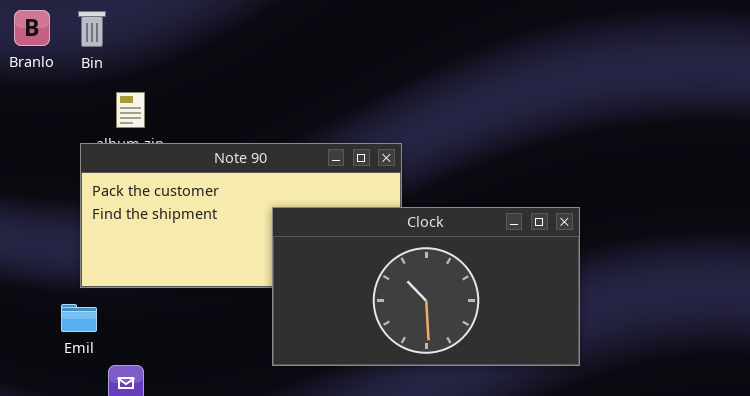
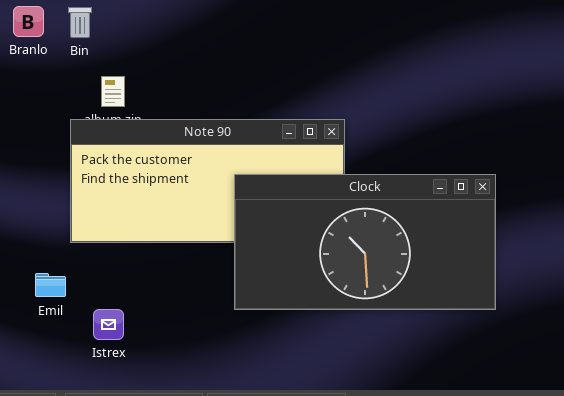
Emil: [61,304,97,332] -> [35,273,66,297], moved

